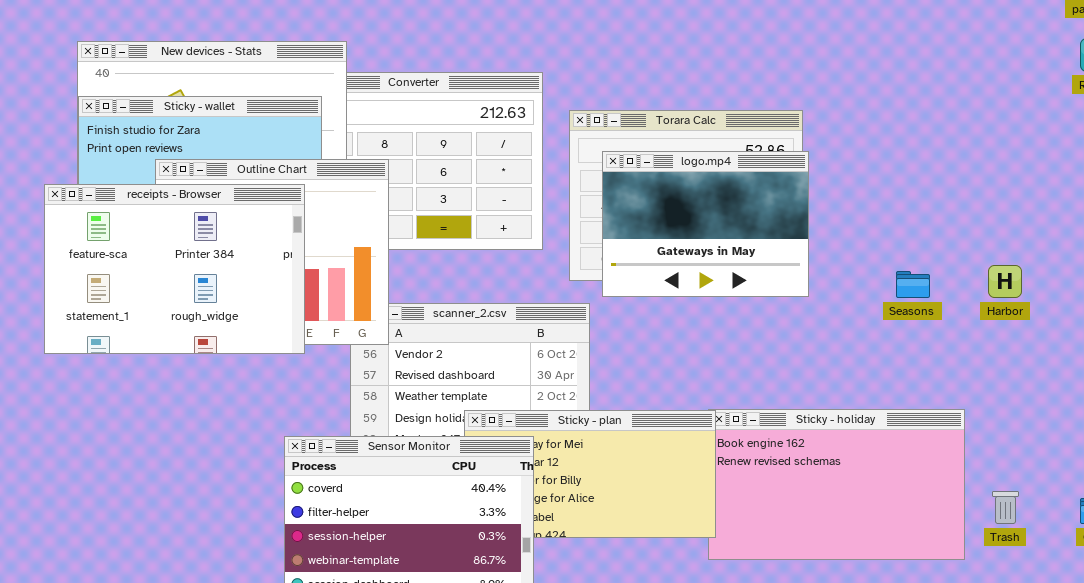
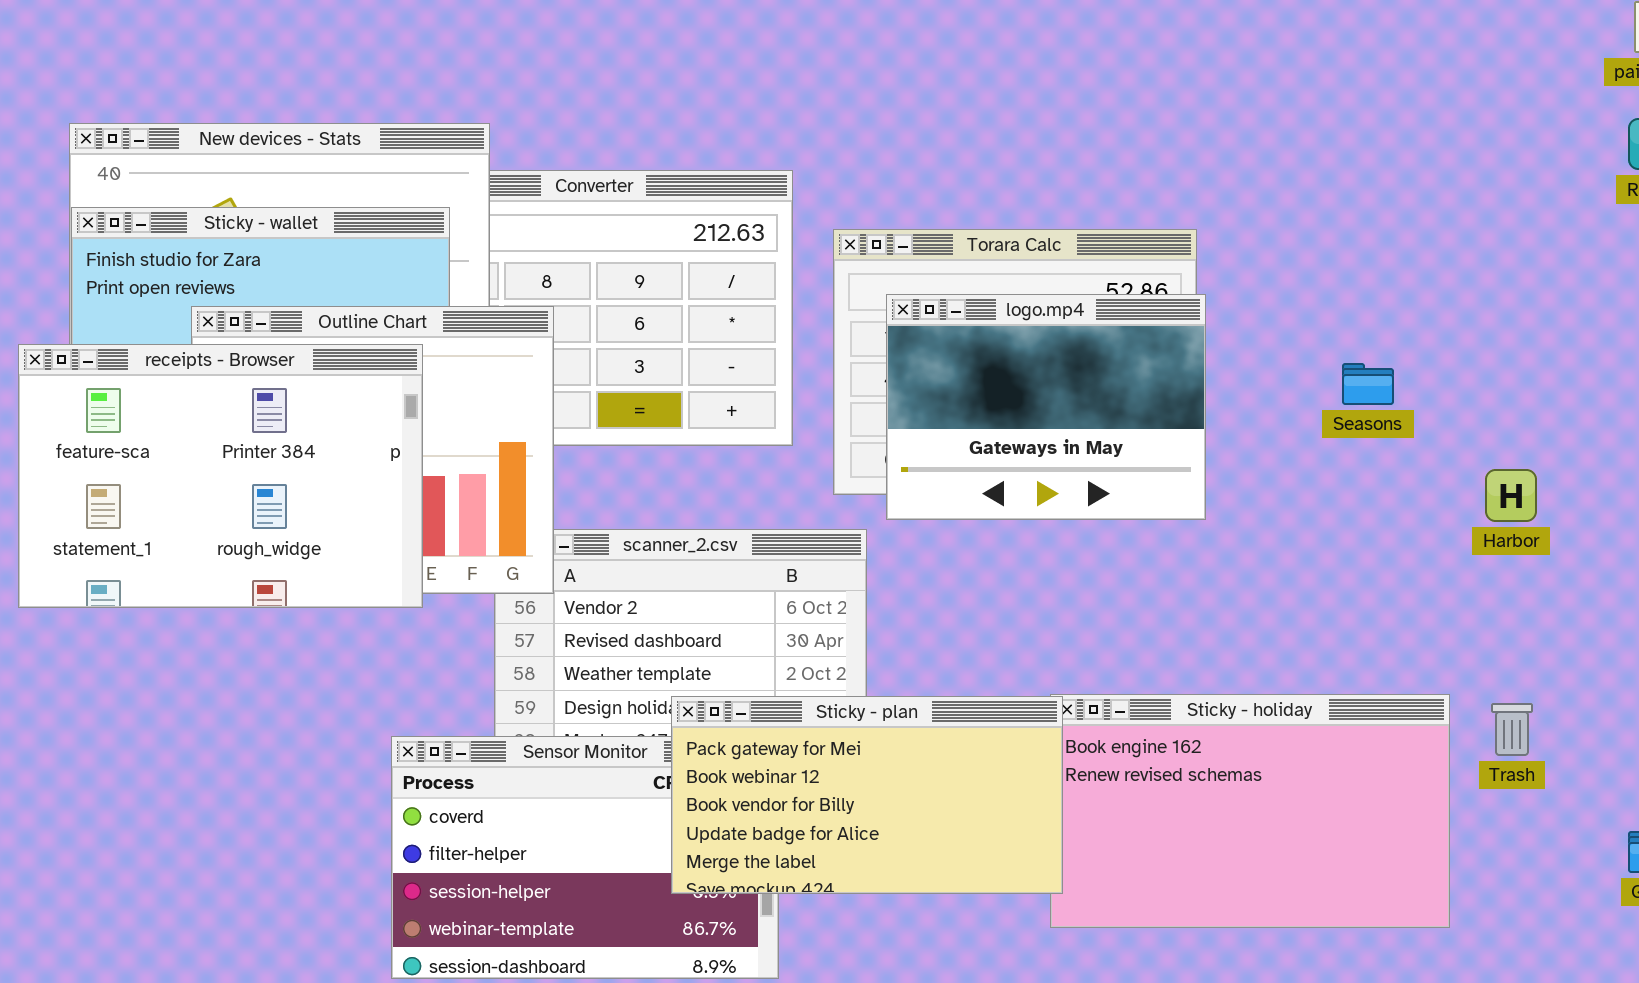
Seasons: [896,271,930,298] -> [1342,363,1394,405], moved
Sticky - plan: [464,410,716,538] -> [671,696,1063,894], raised
Trash: [992,491,1019,524] -> [1491,703,1533,756], moved

